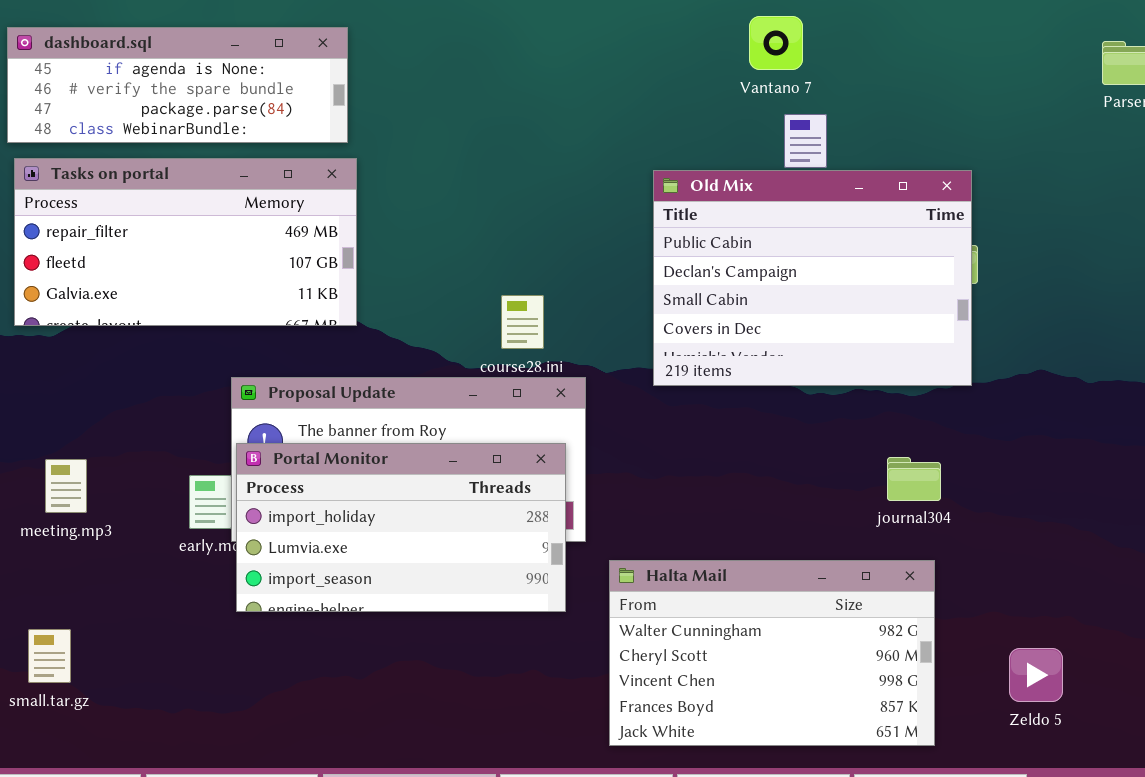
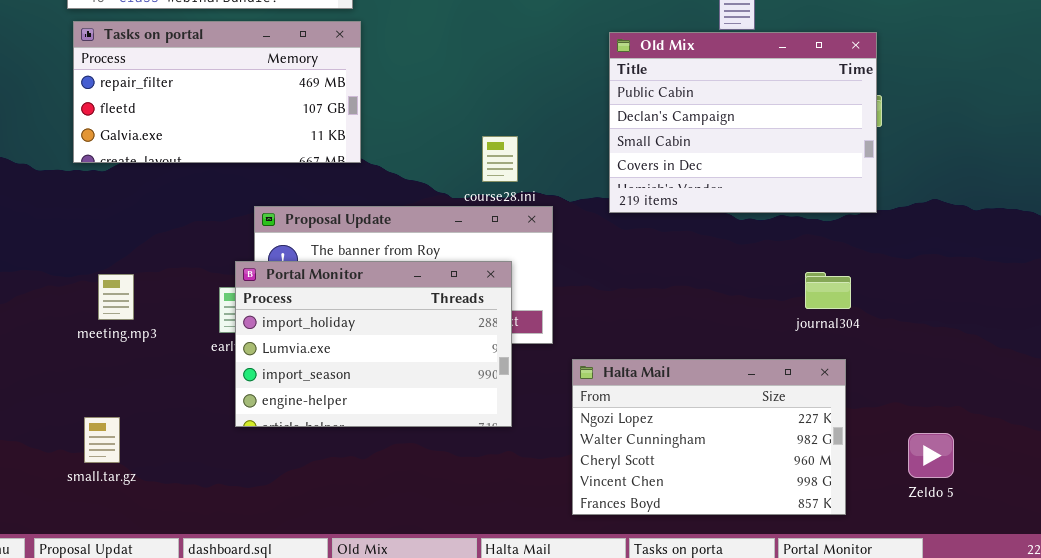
Portal Monitor: [236,443,566,612] -> [235,261,512,427], moved, resized
Halta Mail: [609,560,935,746] -> [572,359,846,515], scrolled up 1 row

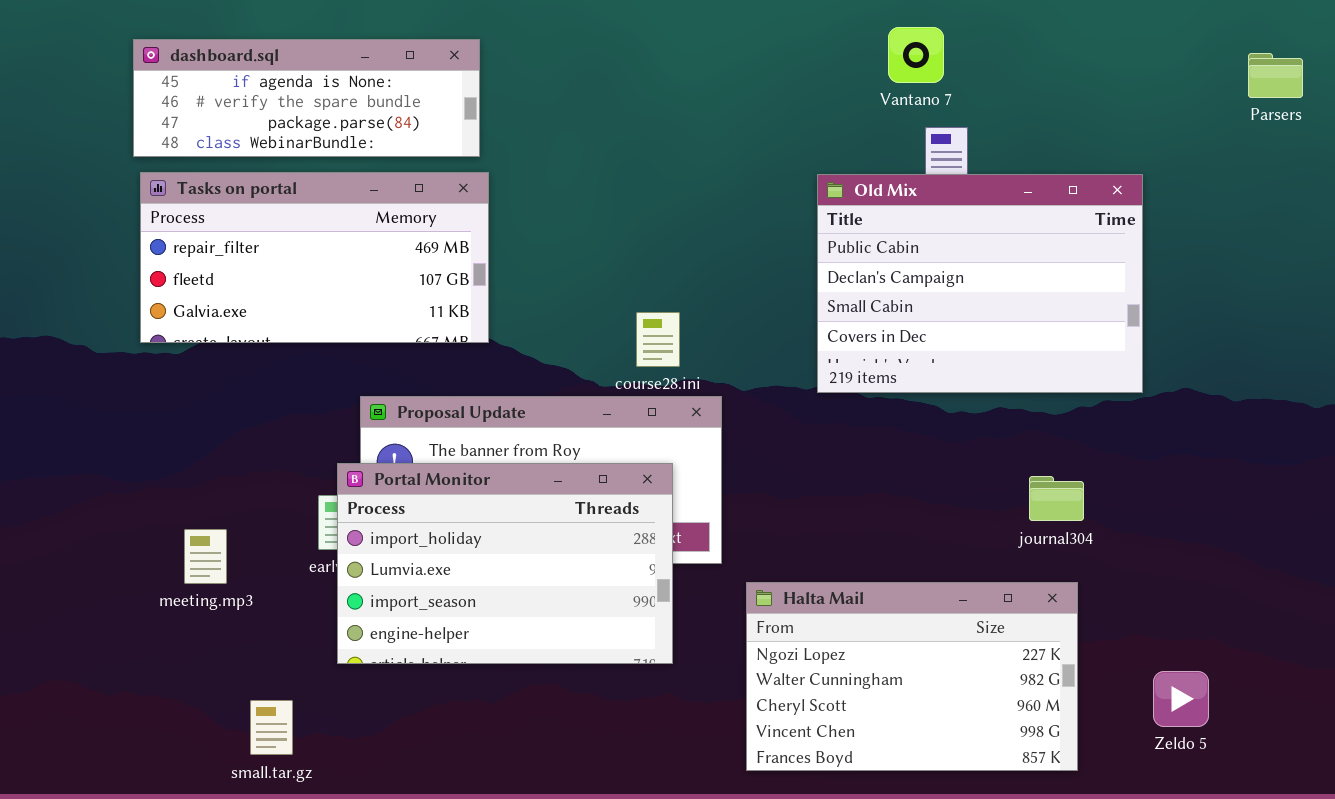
Old Mix: [609,32,877,213] -> [817,174,1143,393], moved
meeting.mp3: [98,274,134,320] -> [184,529,227,584], moved
small.tar.gz: [84,417,120,463] -> [250,700,293,755], moved

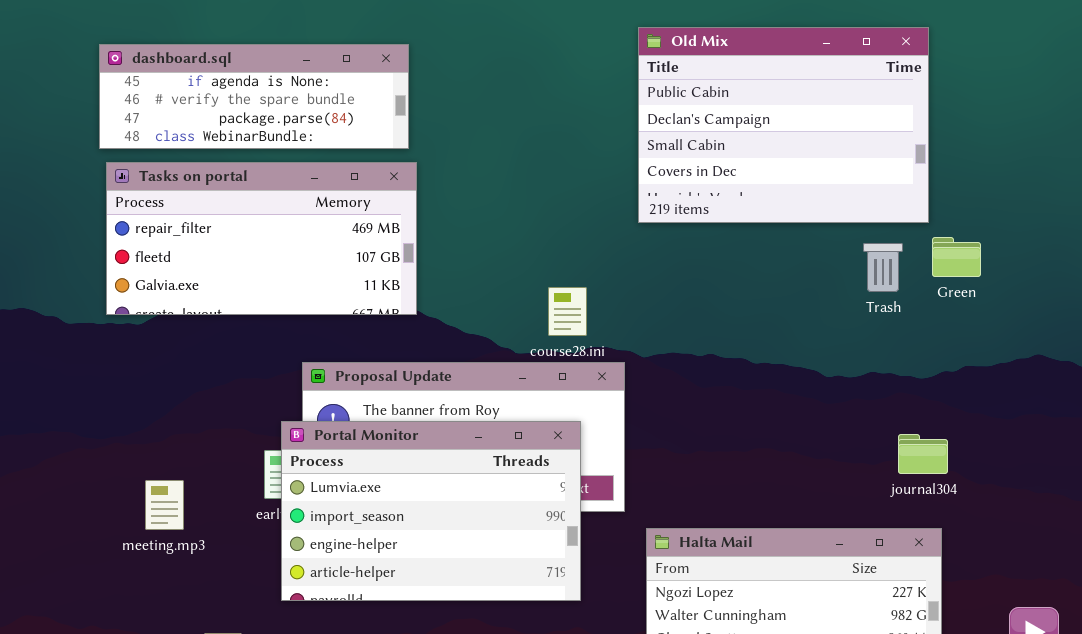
Old Mix: [817,174,1143,393] -> [638,27,929,223], moved
Portal Monitor: [337,463,673,664] -> [281,421,581,601], scrolled down 1 row

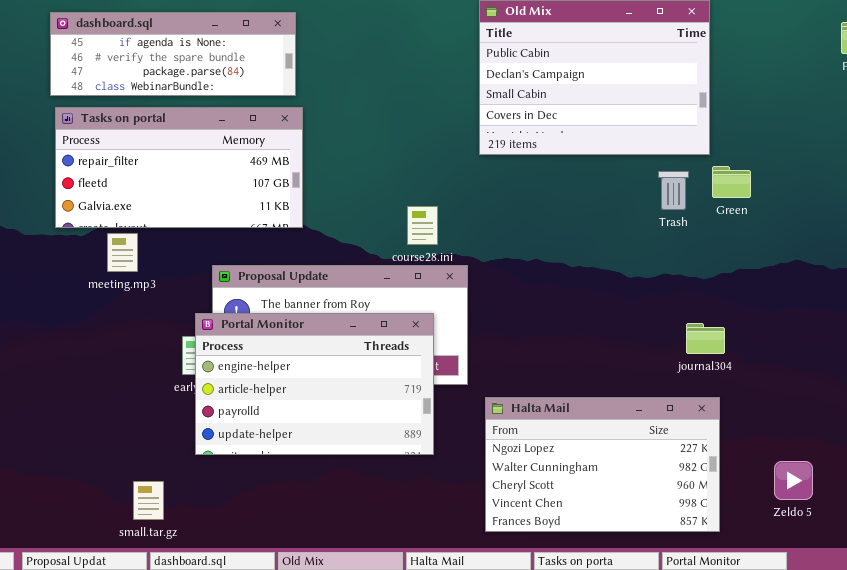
Portal Monitor: [281,421,581,601] -> [195,313,434,455], scrolled down 2 rows
meeting.mp3: [145,480,184,530] -> [107,233,138,272], moved

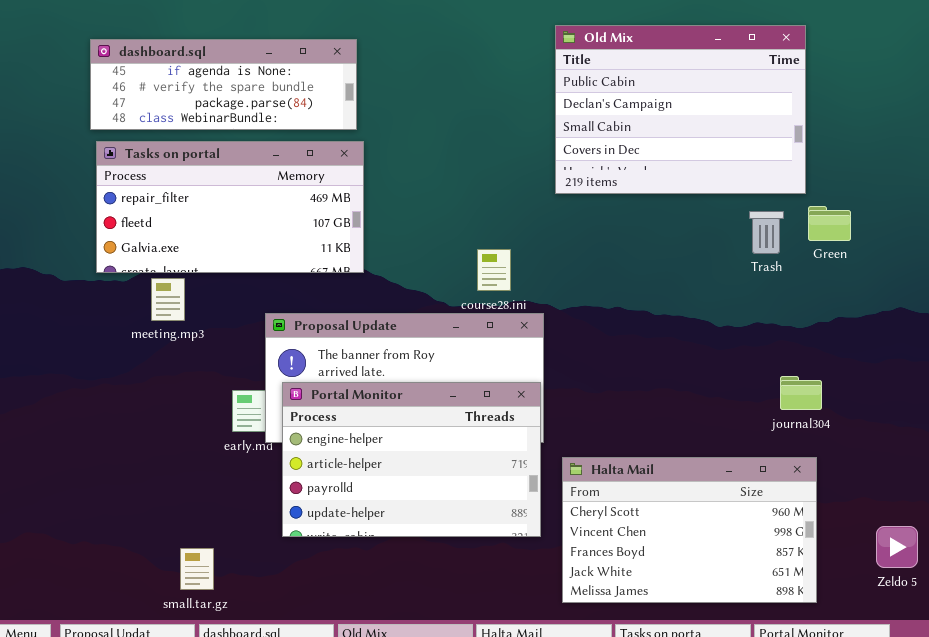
Portal Monitor: [195,313,434,455] -> [282,382,541,537], moved
Halta Mail: [485,397,720,532] -> [562,457,817,603], scrolled down 2 rows

